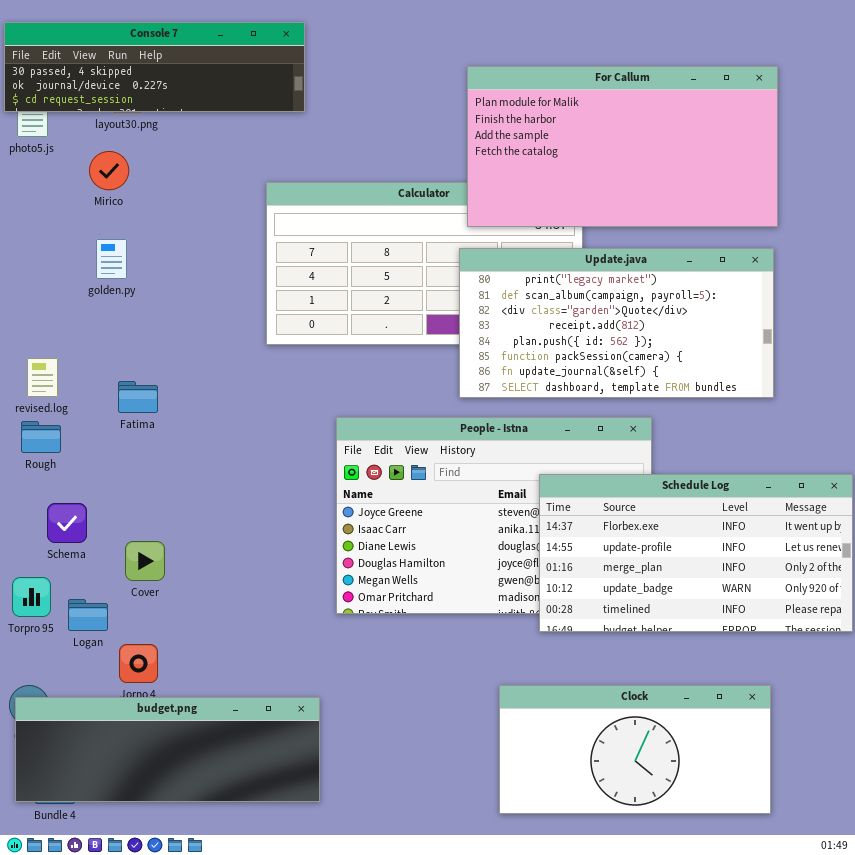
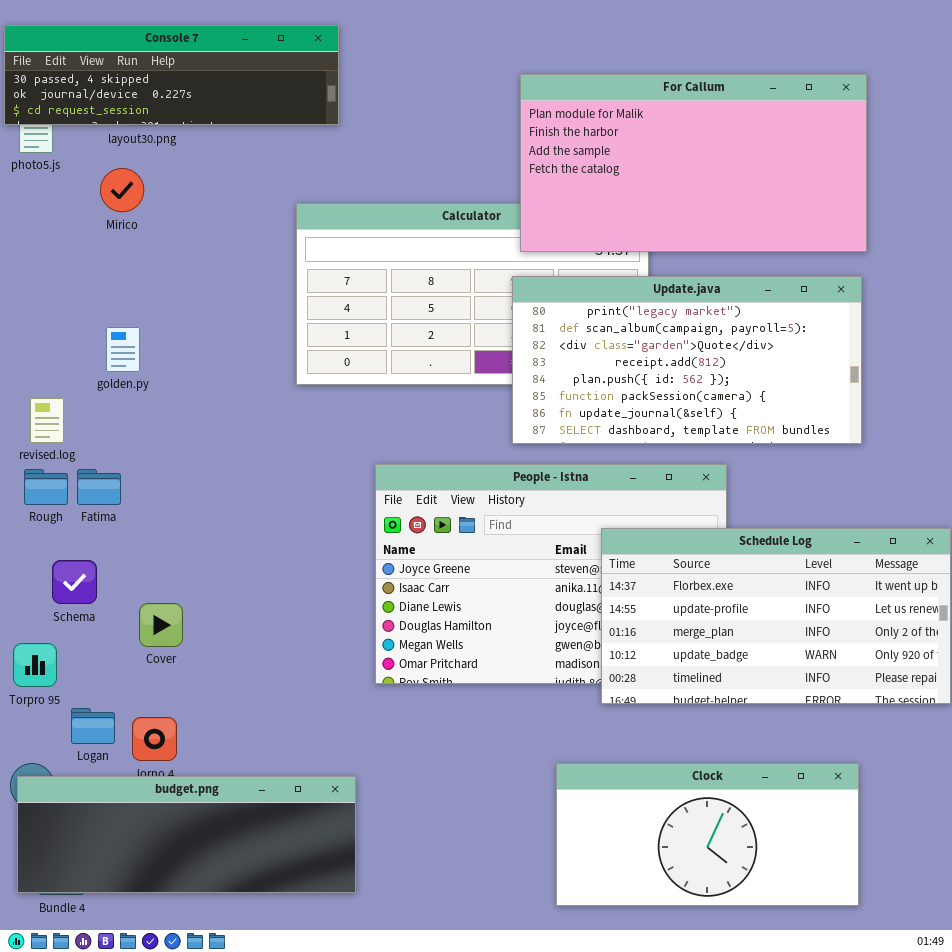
golden.py: [96,239,127,279] -> [106,327,140,372], moved
Fatima: [118,381,158,413] -> [77,469,121,505], moved
Logan: [68,599,108,631] -> [71,708,115,744], moved

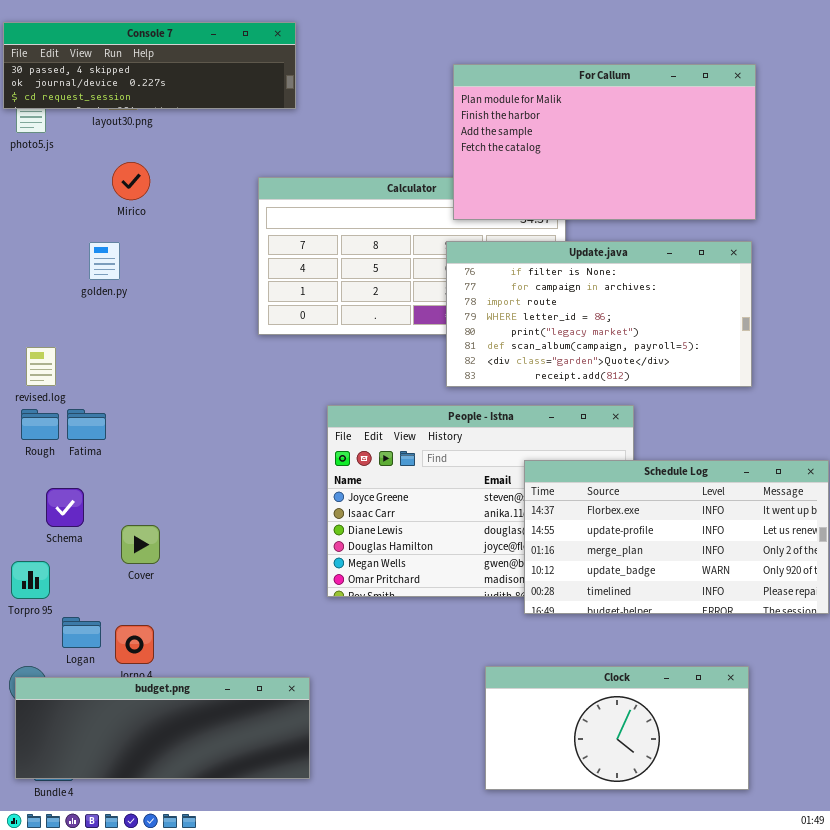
Mirico: [100,168,144,212] -> [112,162,150,200], moved
Update.java: [512,276,862,444] -> [446,241,752,387], scrolled up 4 rows
golden.py: [106,327,140,372] -> [89,242,120,280], moved

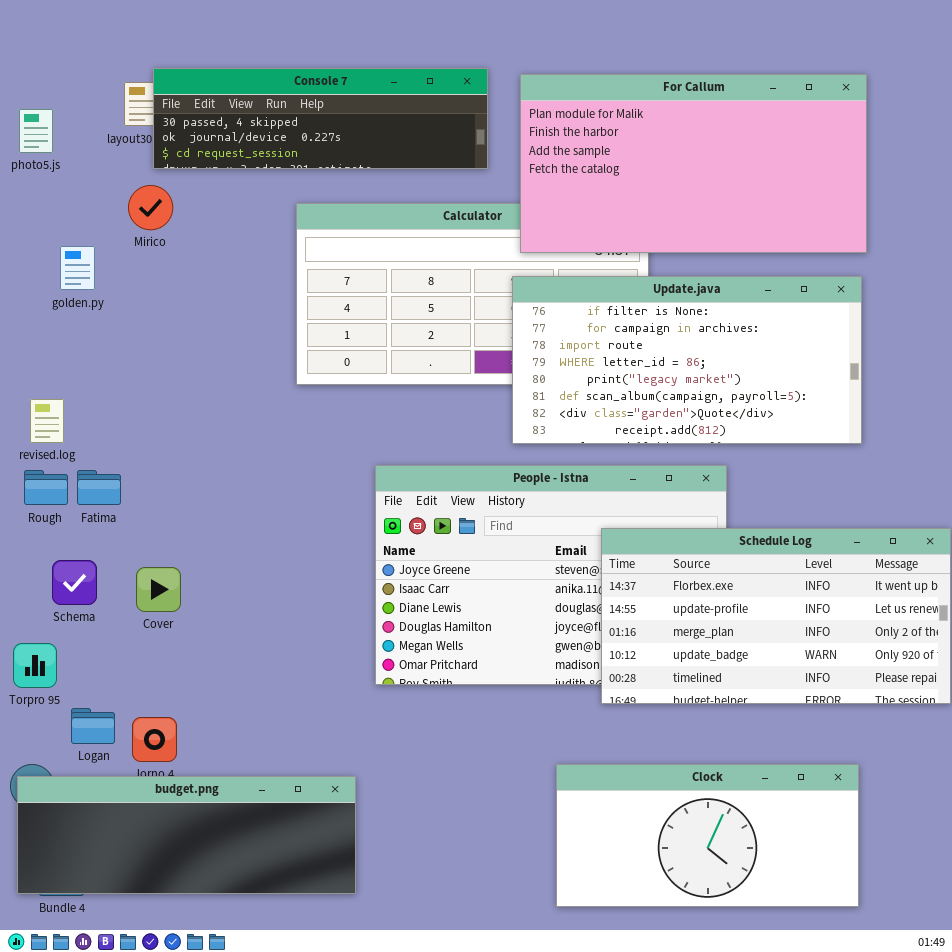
Console 7: [3,22,296,109] -> [153,68,488,169], moved
golden.py: [89,242,120,280] -> [60,246,95,290], moved
Cover: [121,525,160,564] -> [136,567,181,612], moved

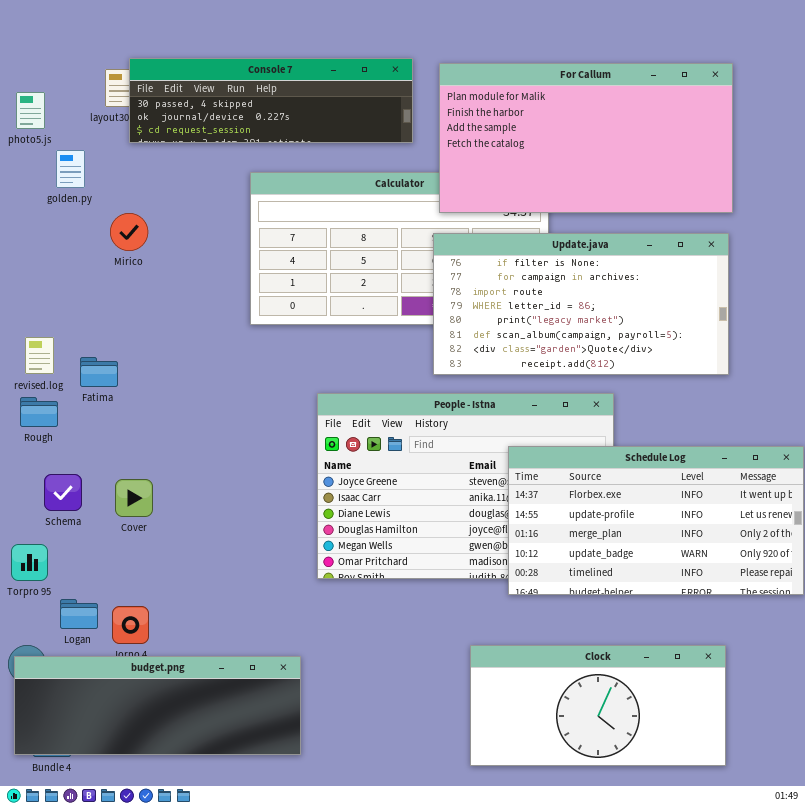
Mirico: [128,185,173,230] -> [110,213,148,251], moved
golden.py: [60,246,95,290] -> [56,150,85,188], moved
Fatima: [77,470,121,505] -> [80,357,118,387], moved

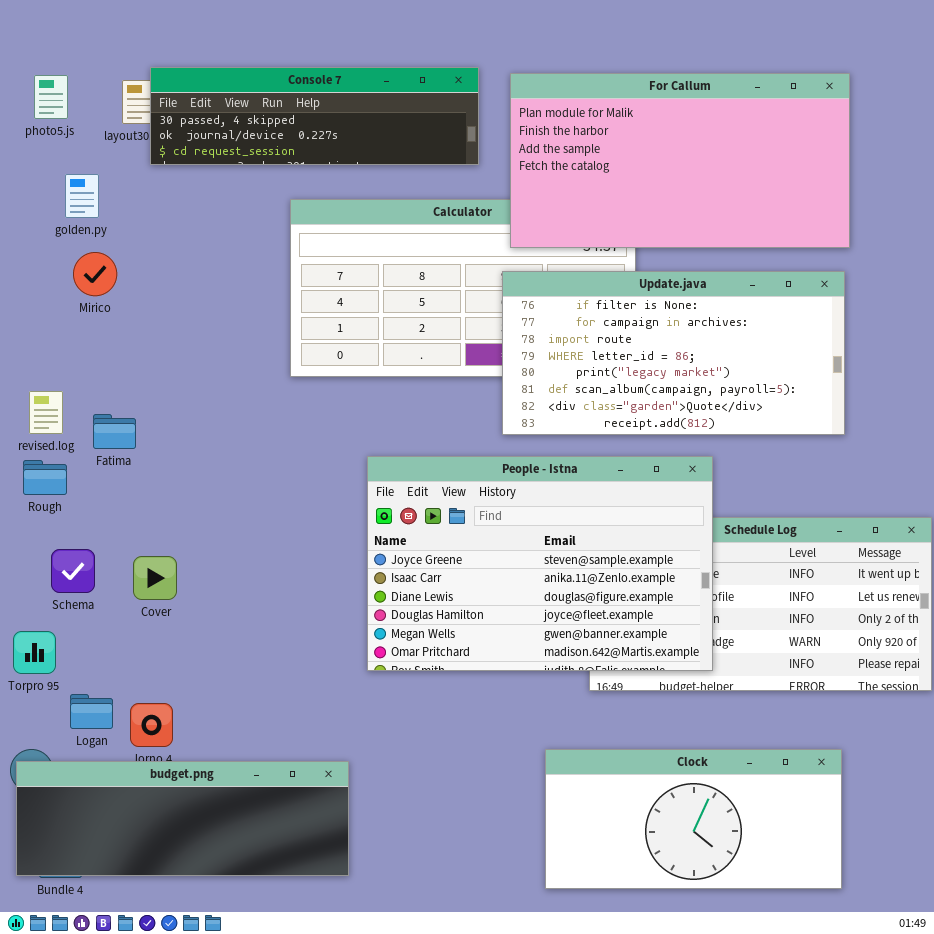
photo5.js: [16,92,45,129] -> [34,75,68,119], moved
Mirico: [110,213,148,251] -> [73,252,117,296], moved
People - Istna: [317,393,614,579] -> [367,456,713,671], raised

